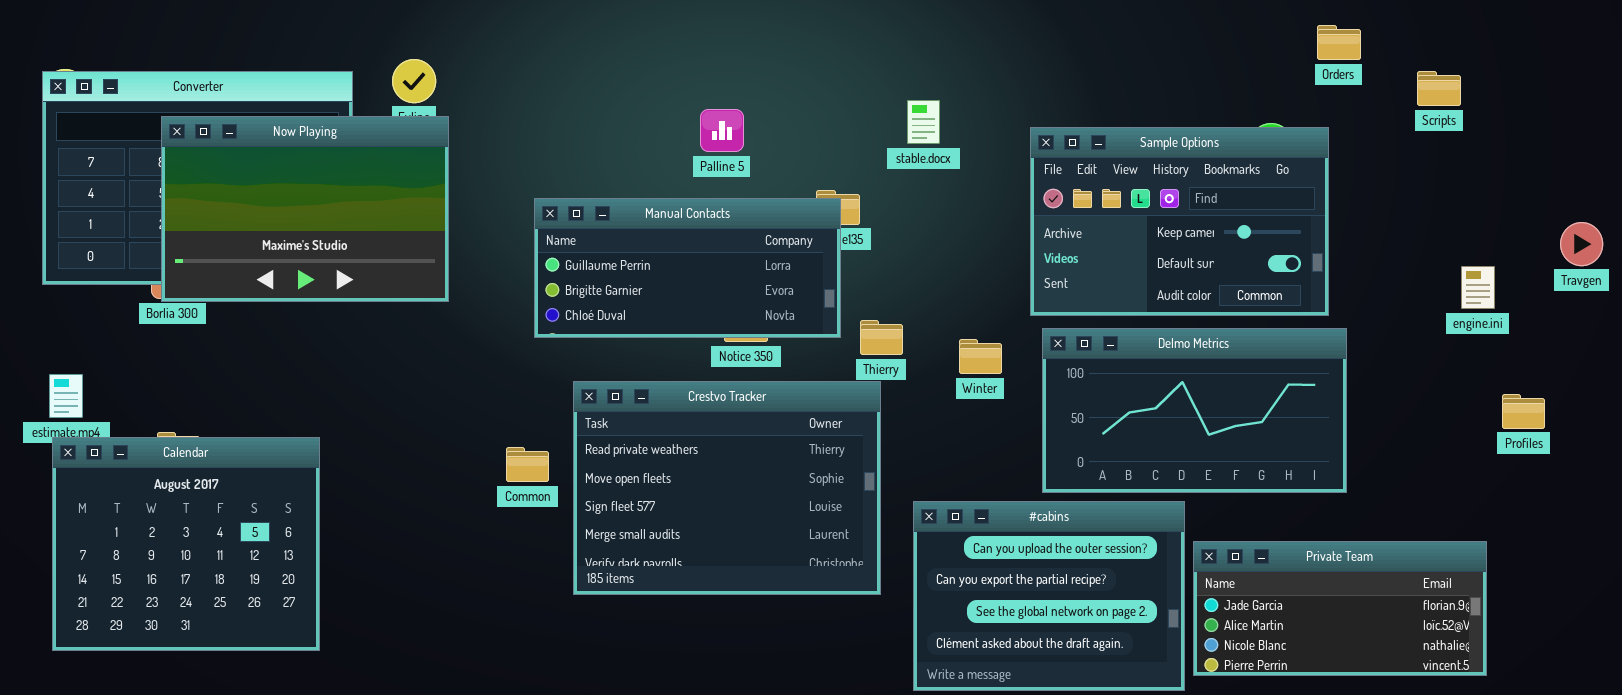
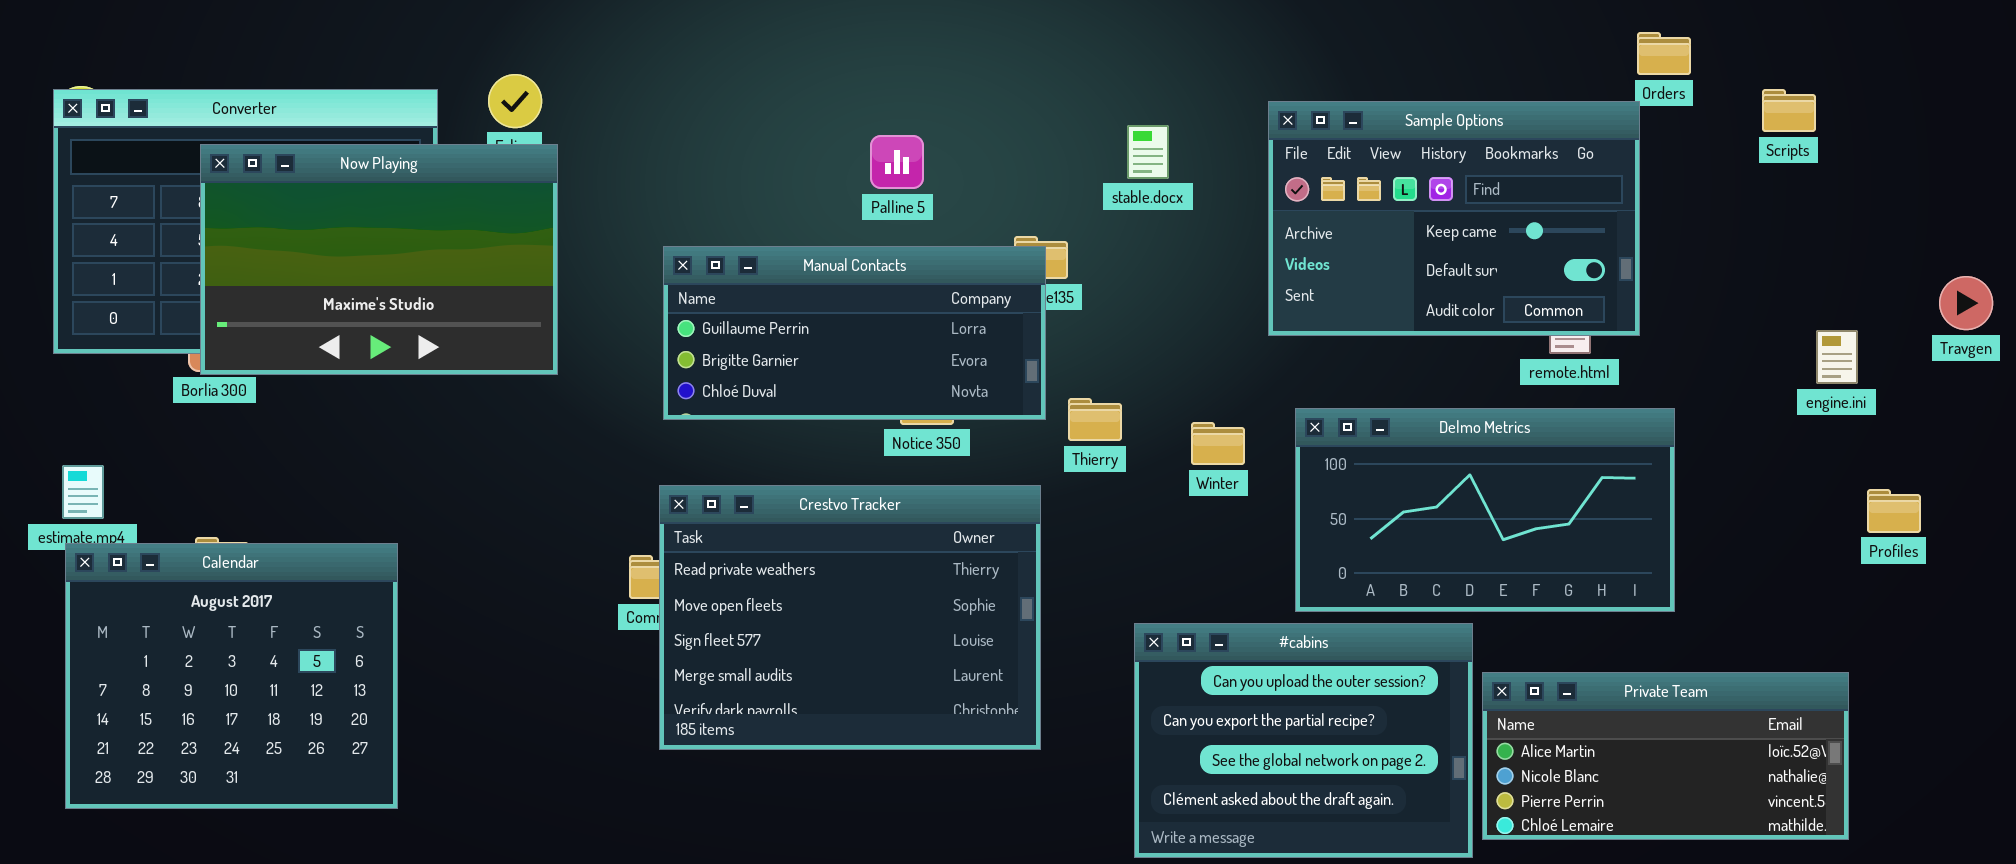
Sample Options: [1030,127,1329,316] -> [1268,101,1640,336], moved
Crestvo Tracker: [573,381,881,595] -> [659,485,1041,750], moved
Private Team: [1193,541,1487,676] -> [1482,672,1849,840], scrolled down 1 row

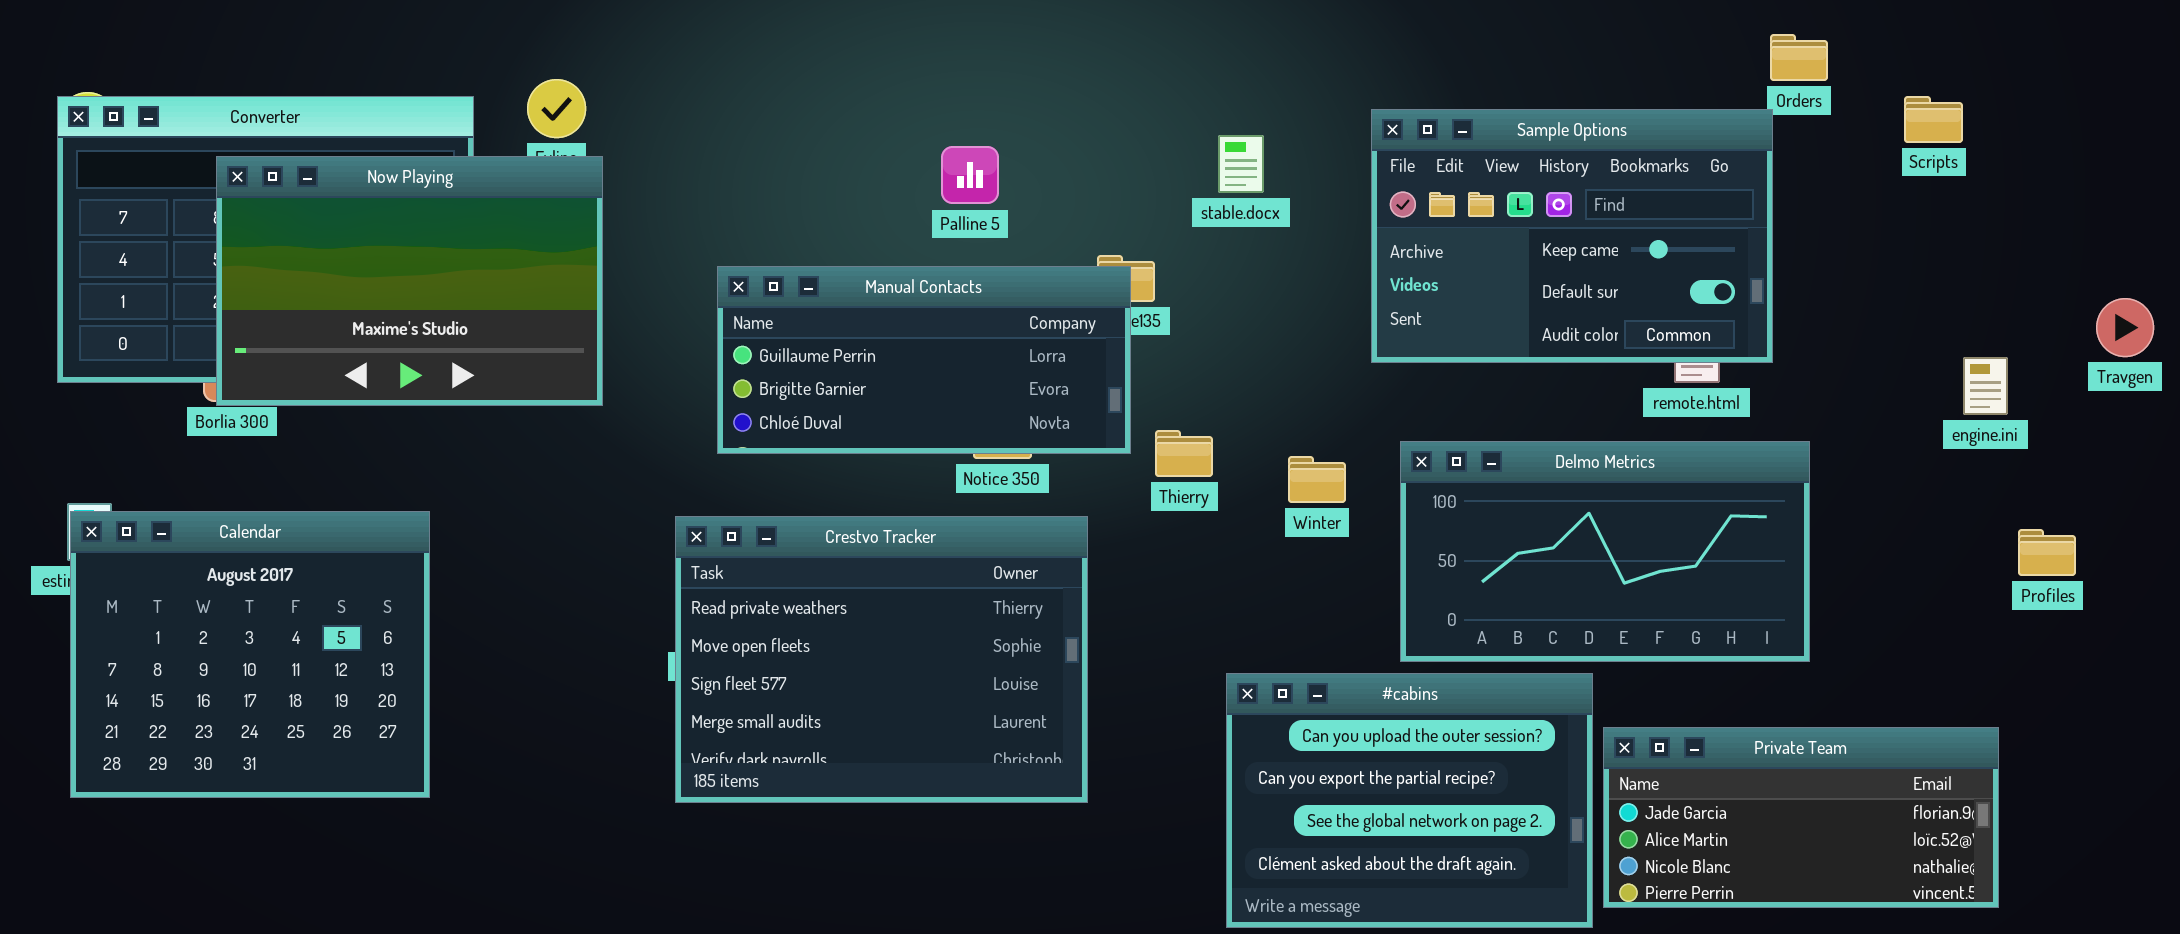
Crestvo Tracker: [659,485,1041,750] -> [675,516,1088,803], moved
Calendar: [65,543,398,809] -> [70,511,430,798], moved
Private Team: [1482,672,1849,840] -> [1603,727,1999,908], scrolled up 1 row

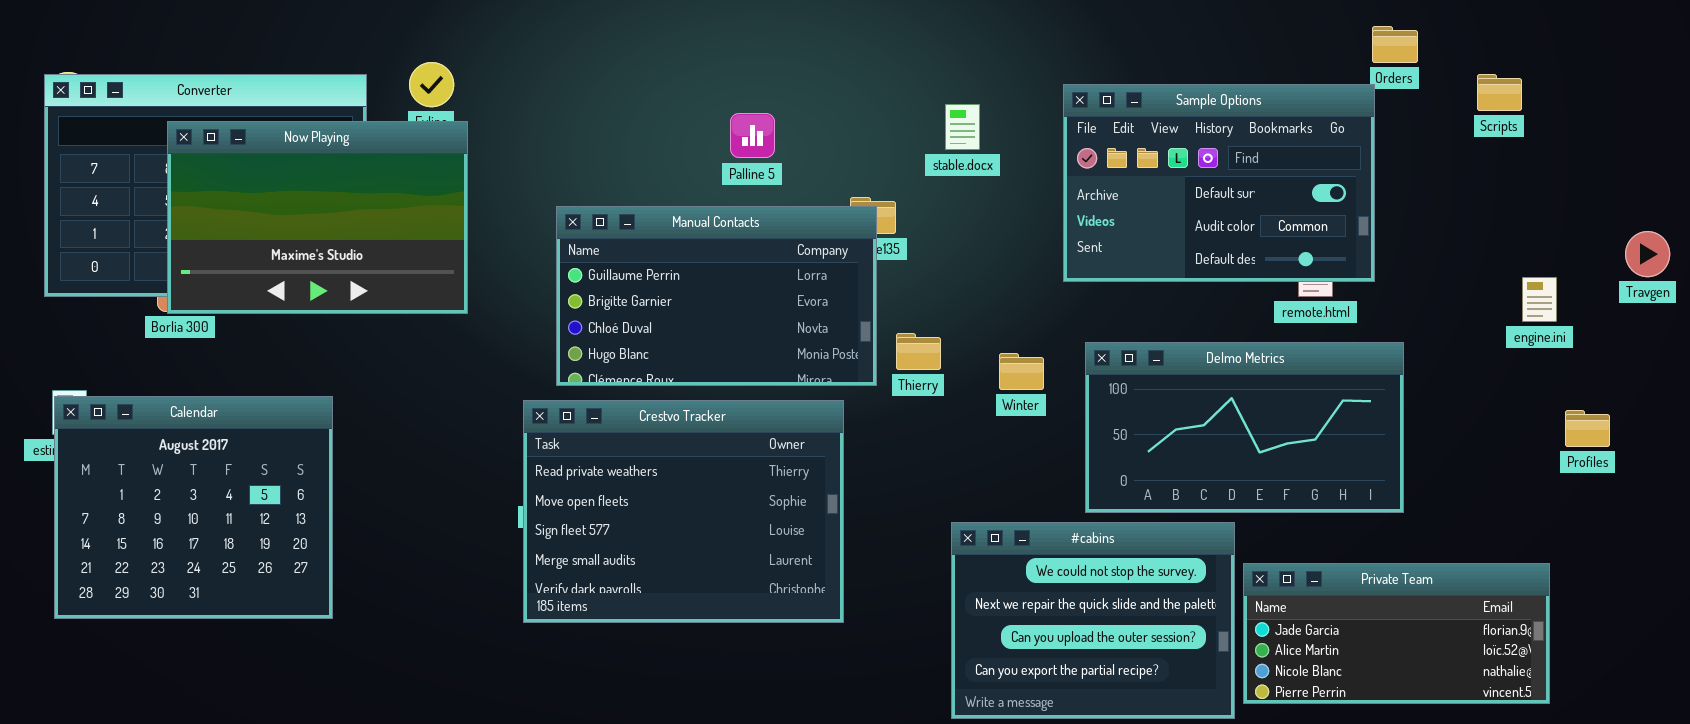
Sample Options: [1371,109,1773,363] -> [1063,84,1375,282], scrolled down 1 row
Manual Contacts: [717,266,1131,454] -> [556,206,877,386], resized
#cabins: [1226,673,1593,928] -> [951,522,1235,719], scrolled up 2 rows

